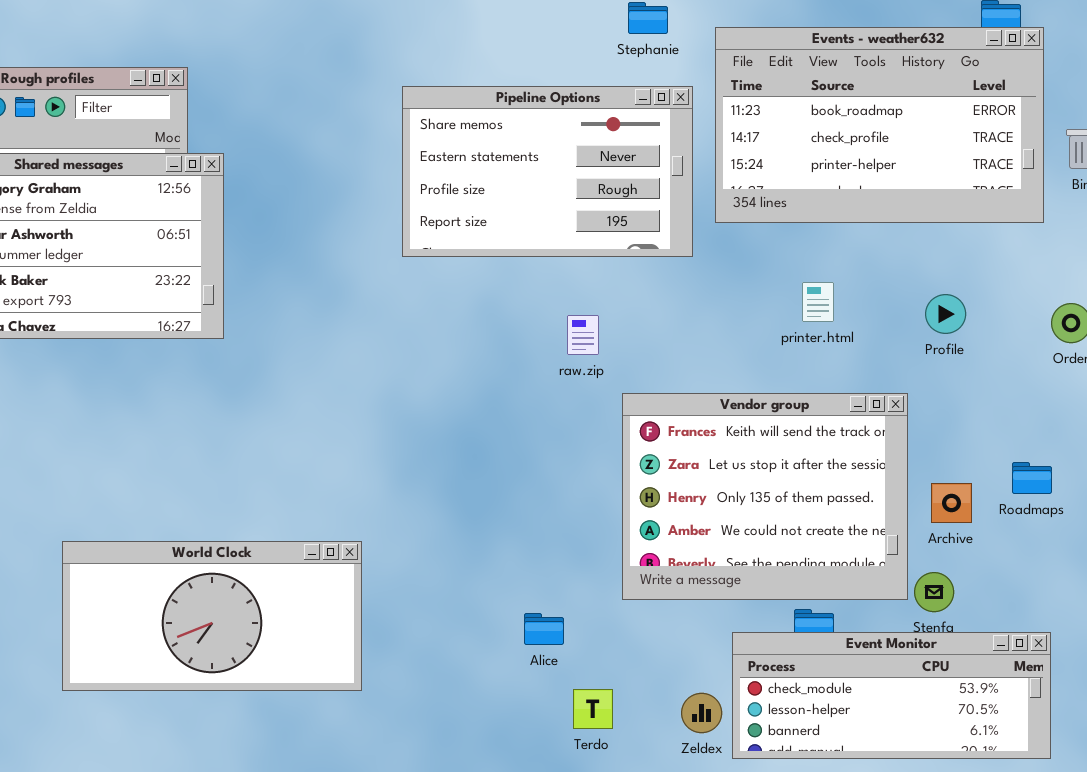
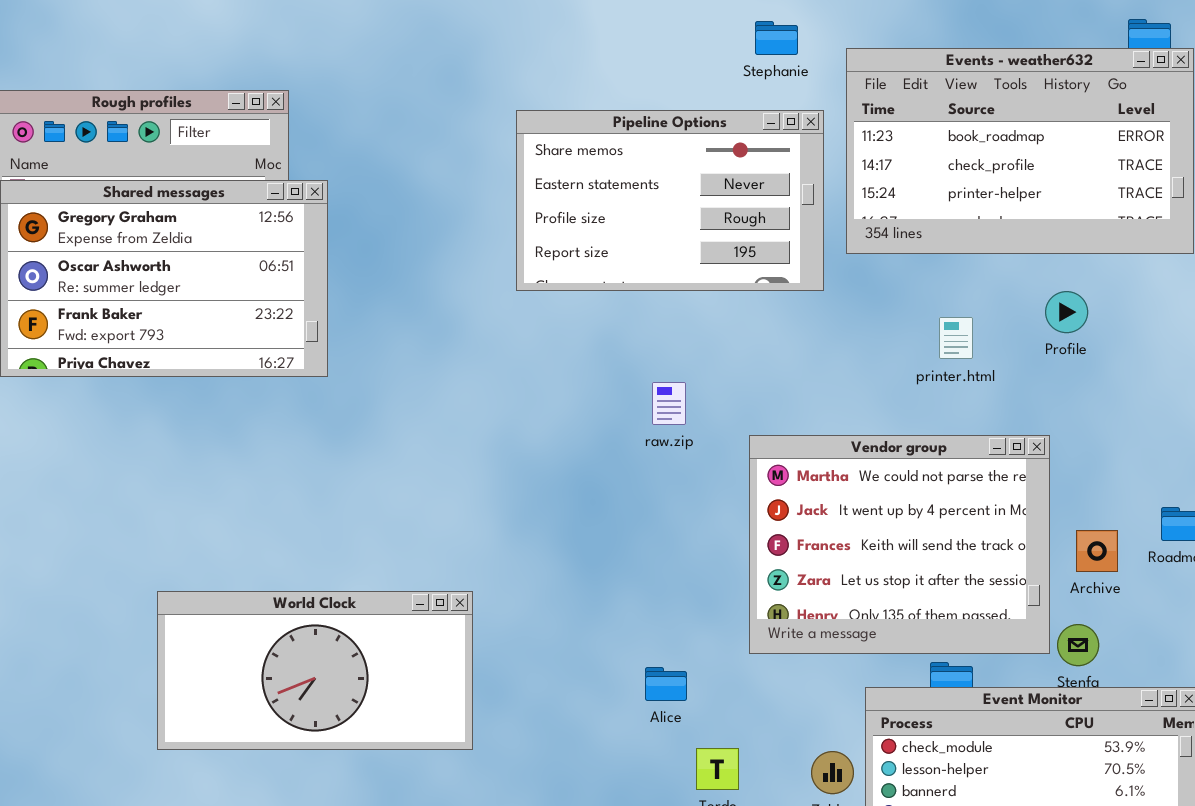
Profile: [925,294,966,334] -> [1045,291,1088,333], moved
raw.zip: [567,315,599,355] -> [652,382,686,425], moved
Vendor group: [622,393,908,600] -> [749,435,1050,654], scrolled up 2 rows

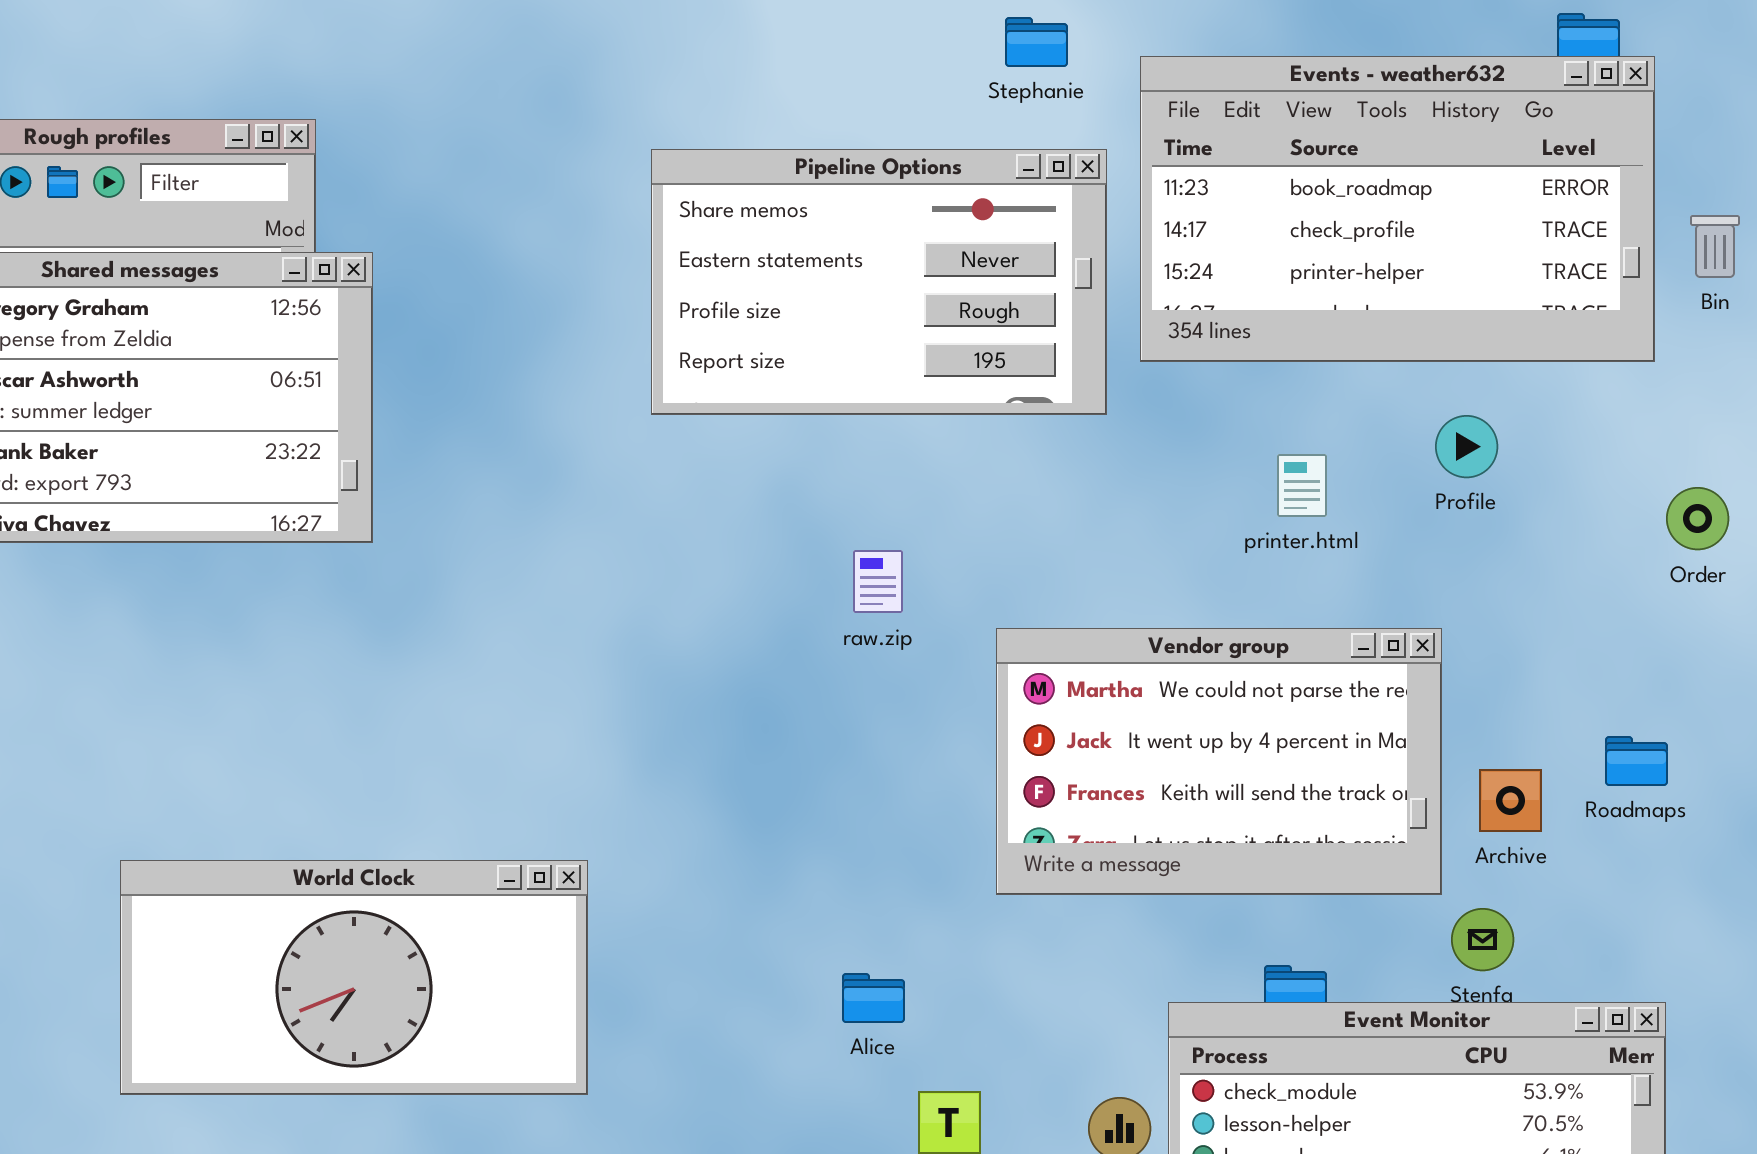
Vendor group: [749,435,1050,654] -> [996,628,1442,895], resized

